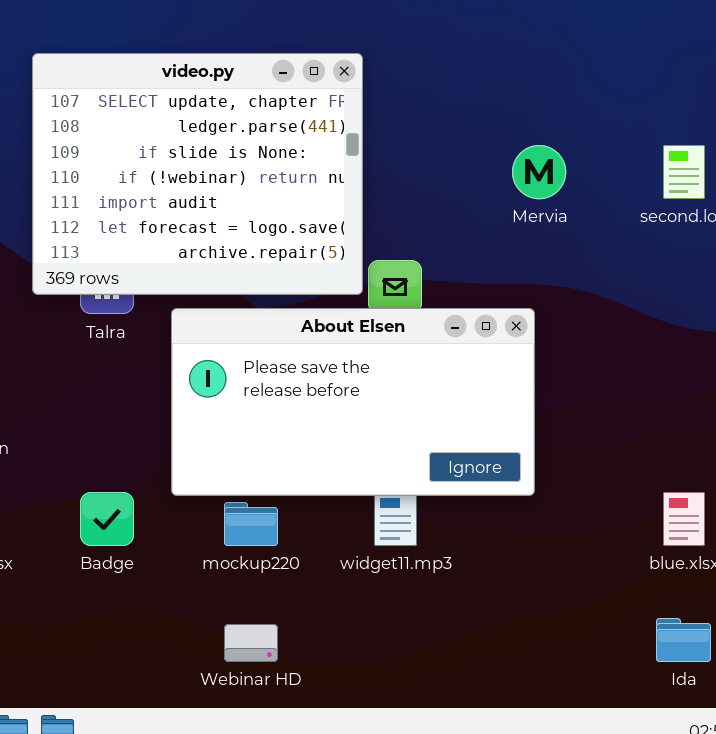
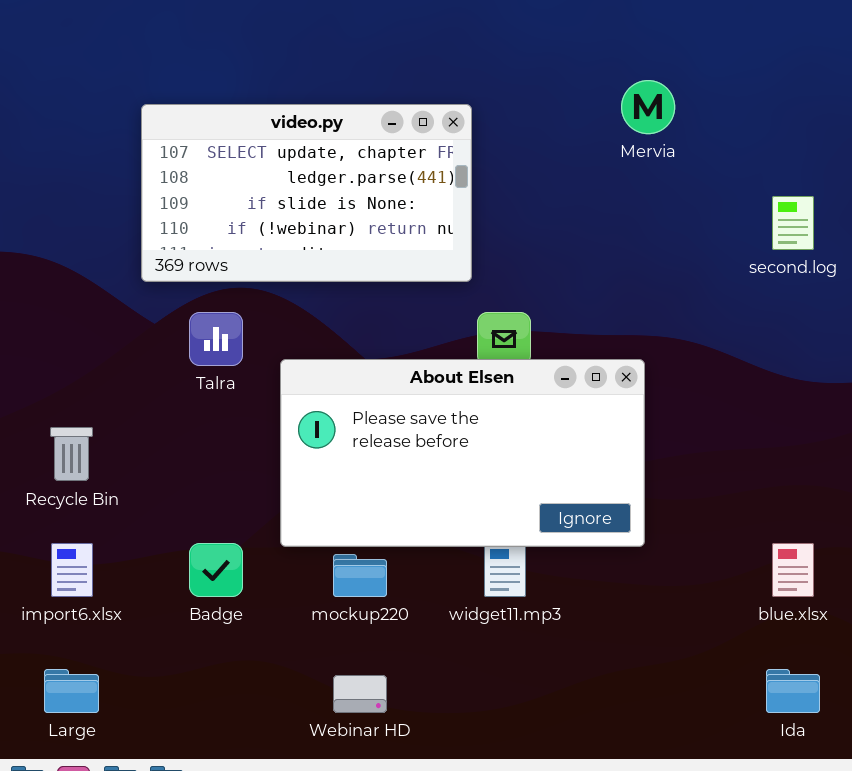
video.py: [32,53,363,295] -> [141,104,472,282], resized
Mervia: [512,145,566,199] -> [621,80,675,134], moved

